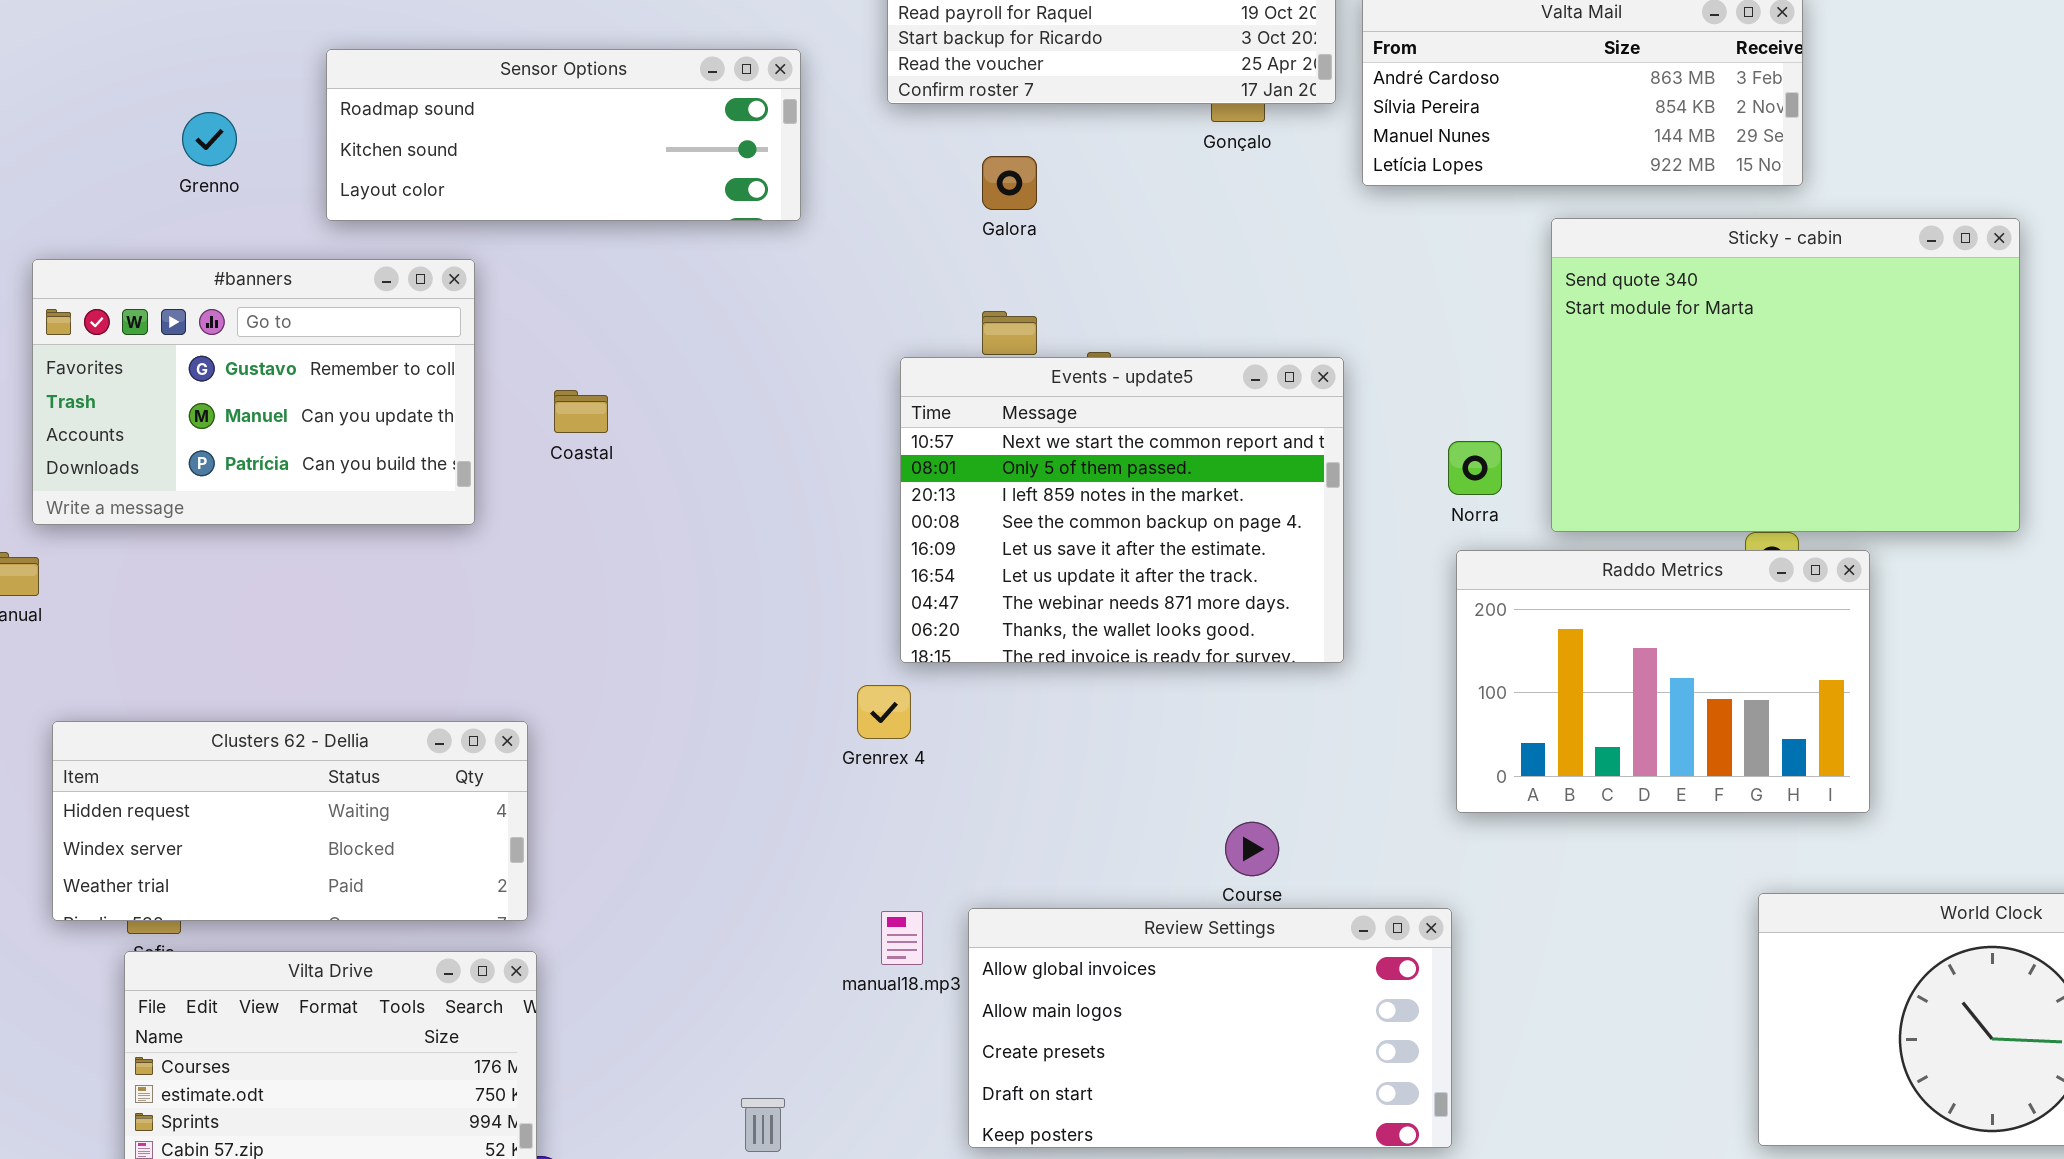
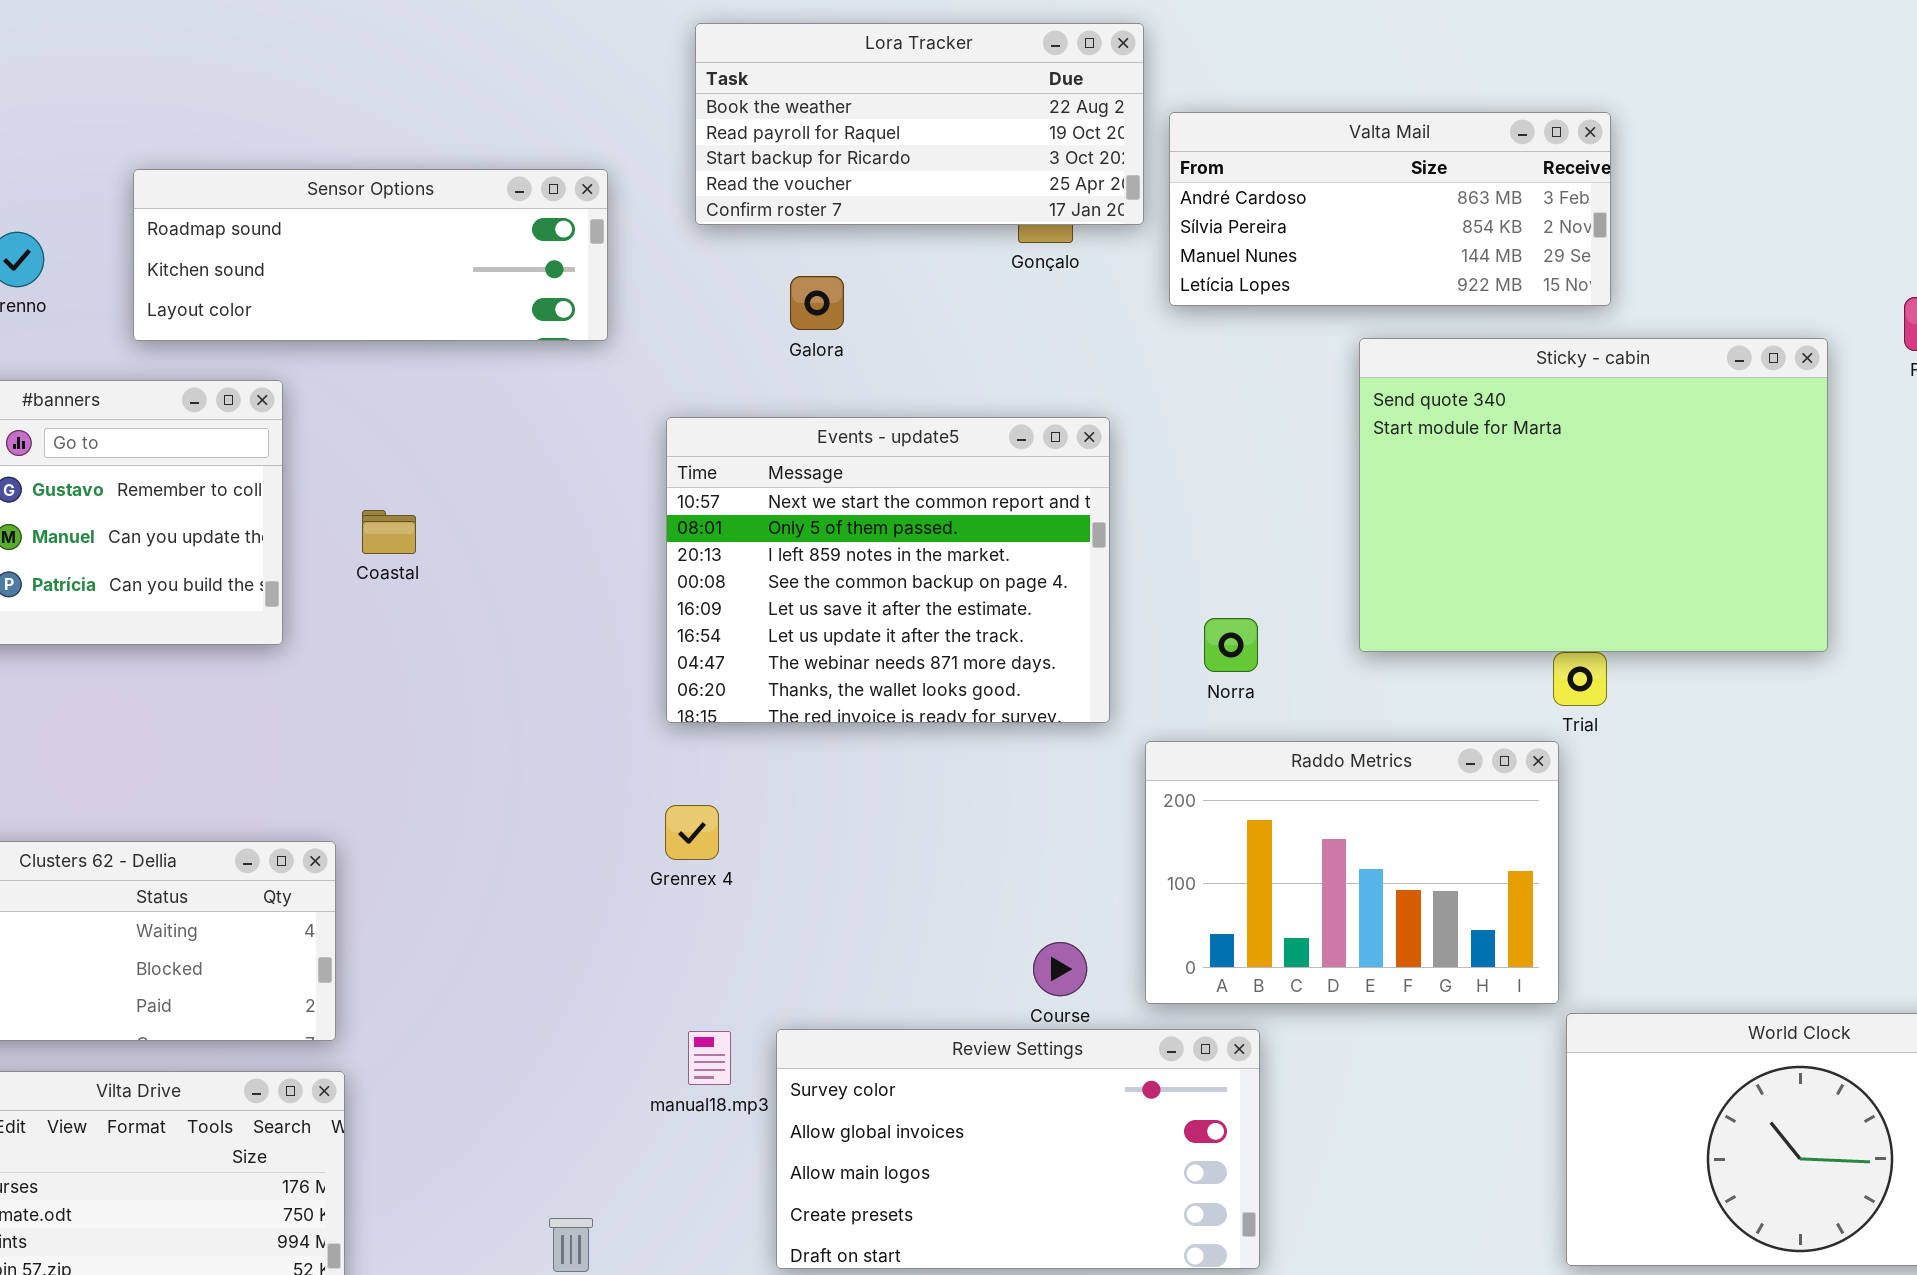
Events - update5: [900,357,1344,663] -> [666,417,1110,723], moved
Norra: [1448,441,1502,495] -> [1204,618,1258,672], moved
Raddo Metrics: [1456,550,1870,813] -> [1145,741,1559,1004], moved
Review Settings: [968,908,1452,1148] -> [776,1029,1260,1269], scrolled up 1 row

